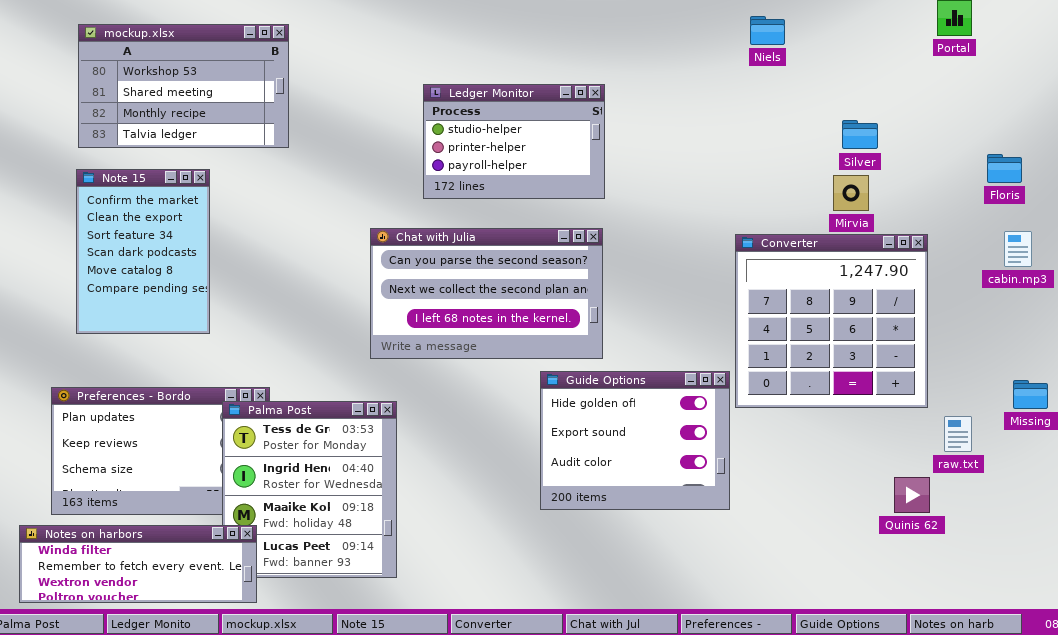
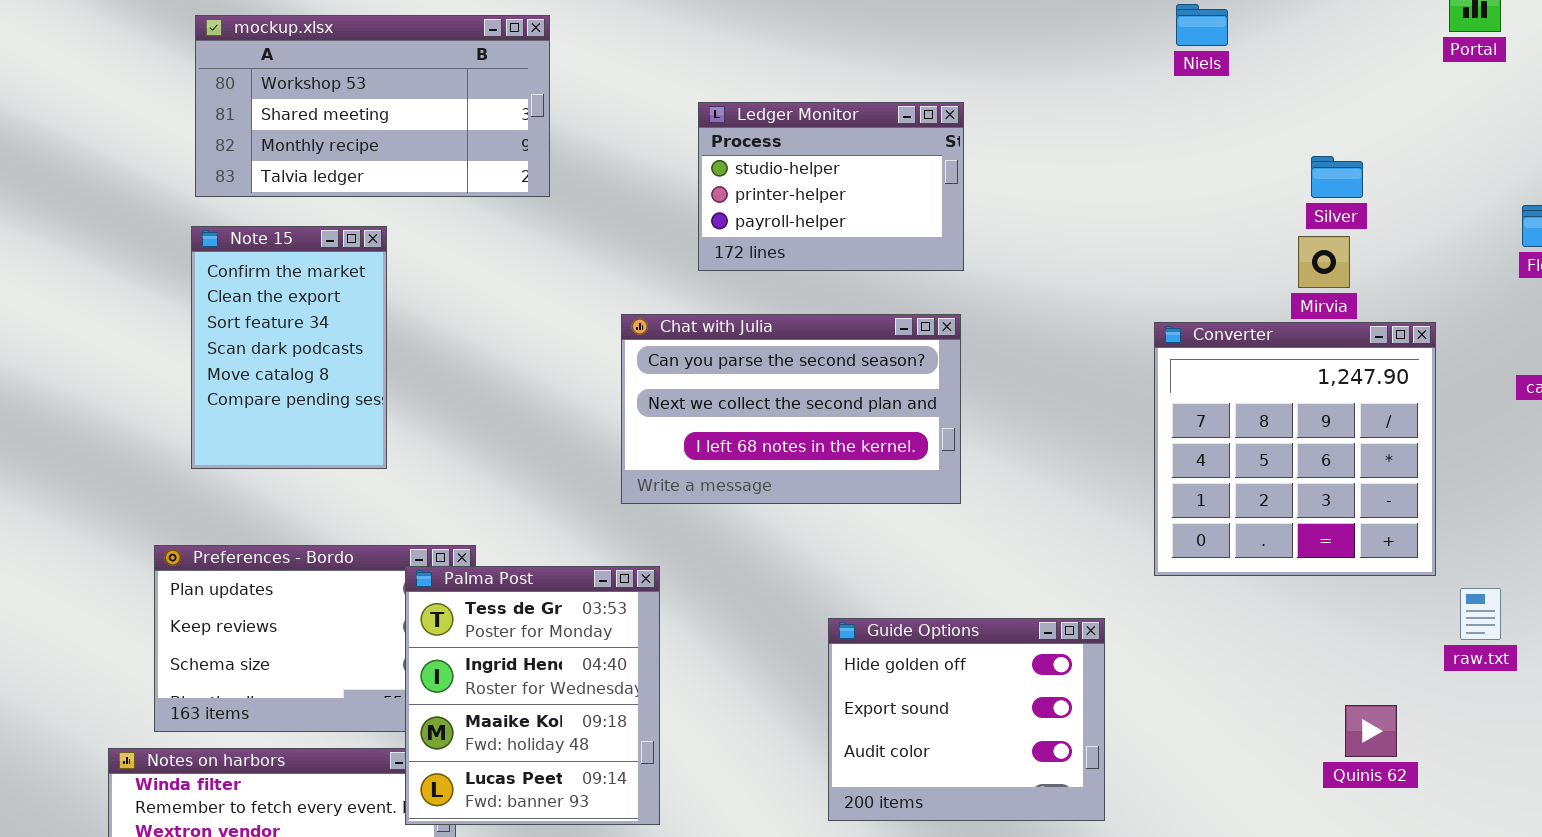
mockup.xlsx: [78,24,289,148] -> [195,15,550,197], resized
Guide Options: [540,371,730,510] -> [828,618,1105,821], moved
Palma Post: [222,401,397,578] -> [405,566,660,825], raised
Quinis 62: [894,477,930,513] -> [1345,705,1397,757], moved

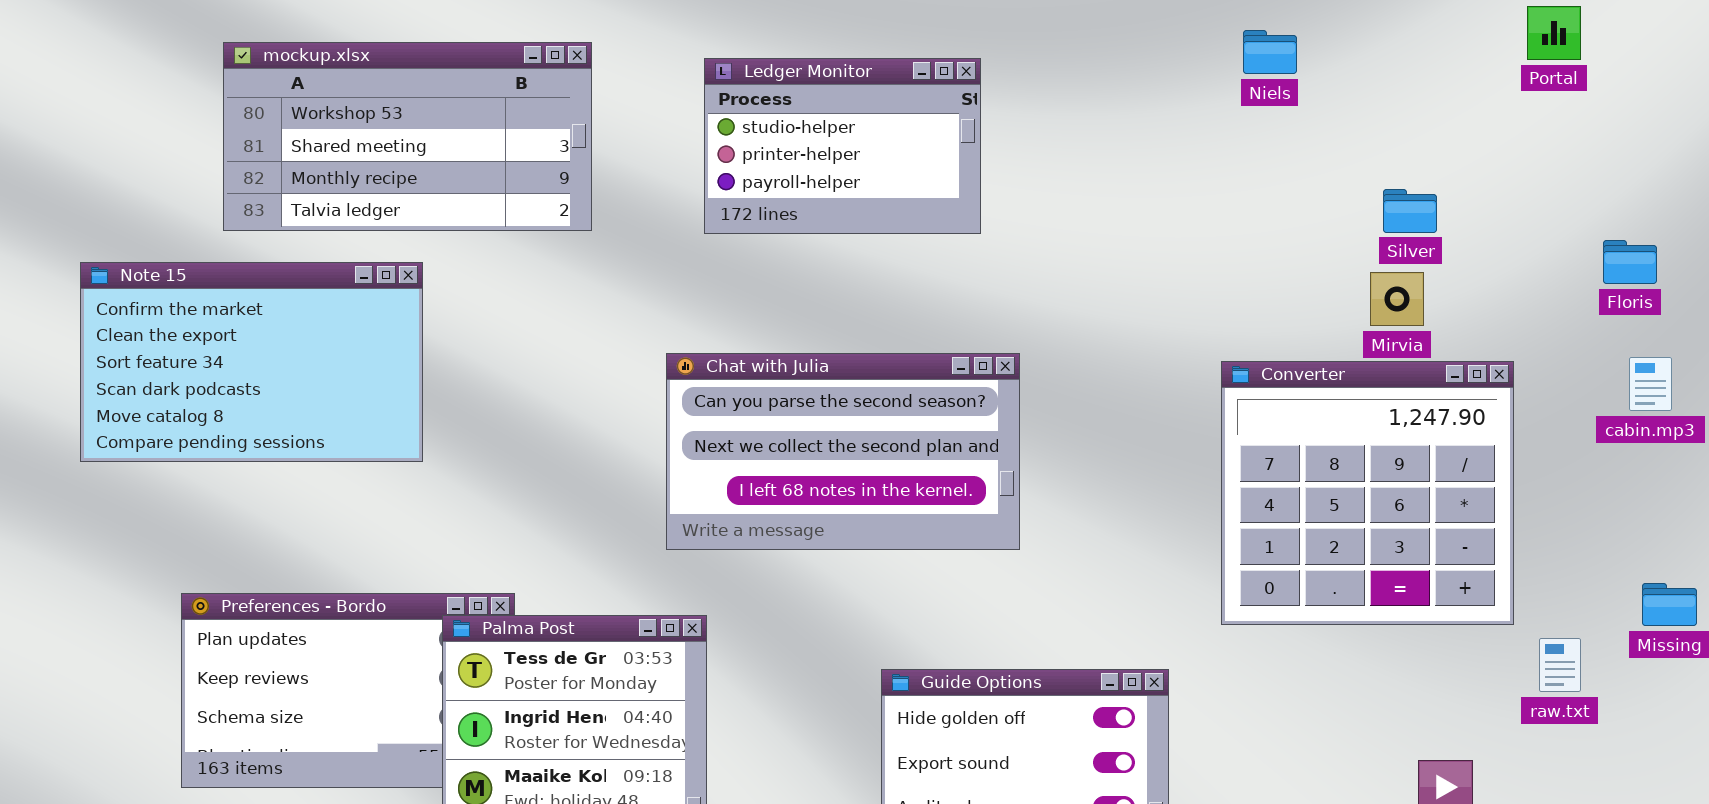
Ledger Monitor: [698,102,964,271] -> [704,58,981,234], moved
Note 15: [191,226,387,469] -> [80,262,423,462], resized

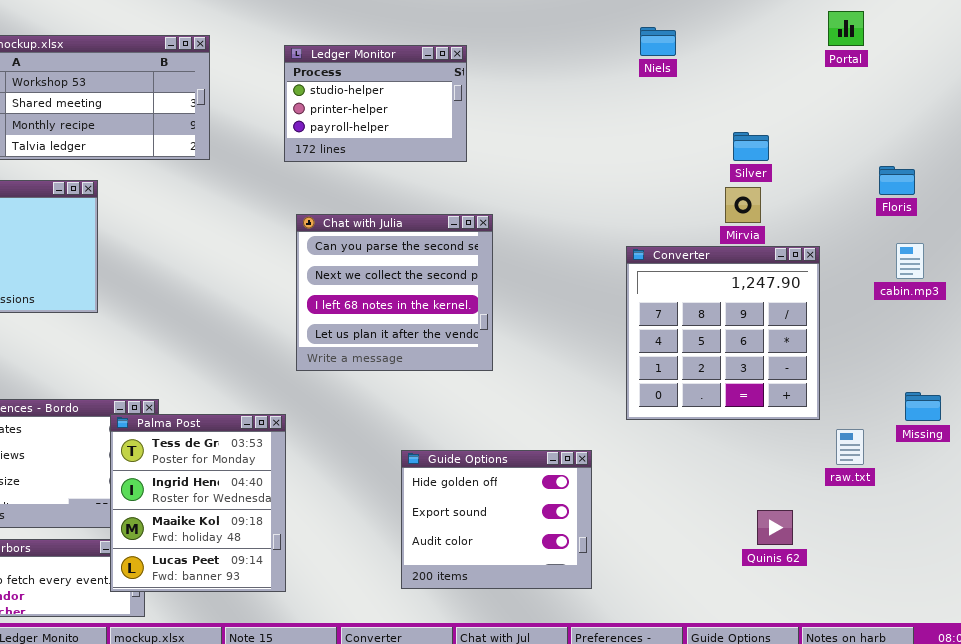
Chat with Julia: [666,353,1020,550] -> [296,214,493,371], resized

